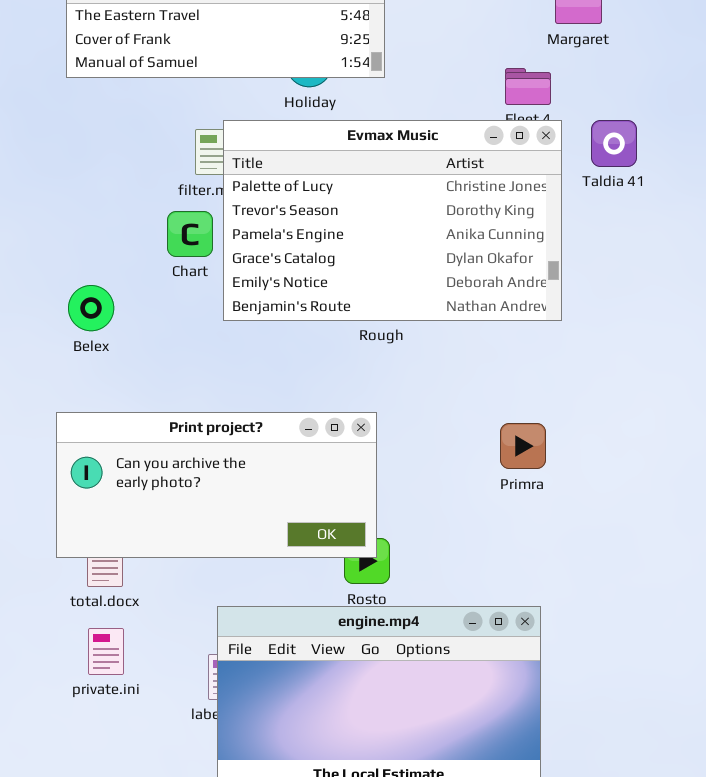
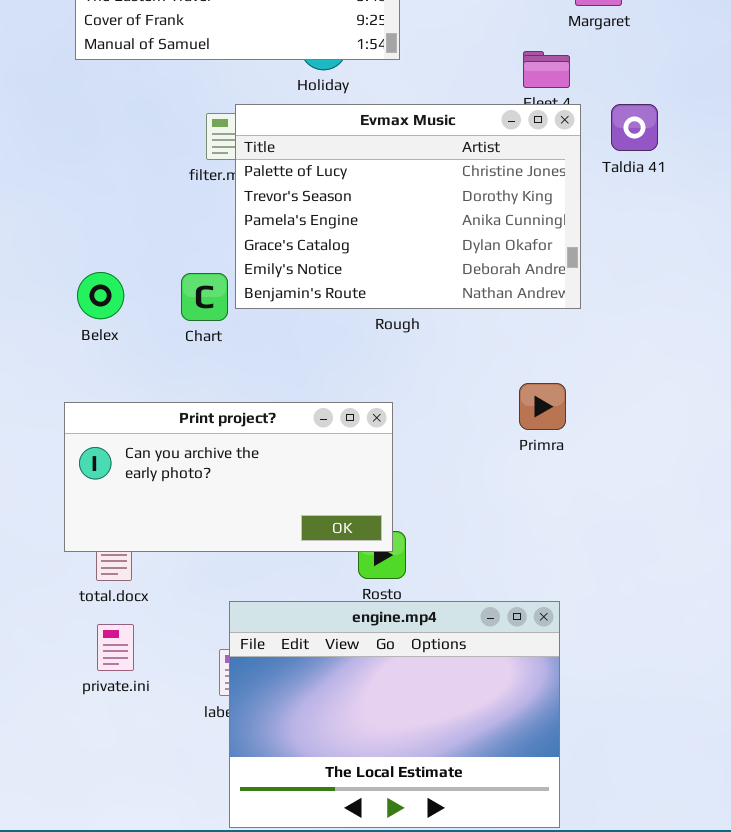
Chart: [167,211,213,257] -> [181,273,228,321], moved
Primra: [500,423,546,469] -> [519,383,566,430], moved

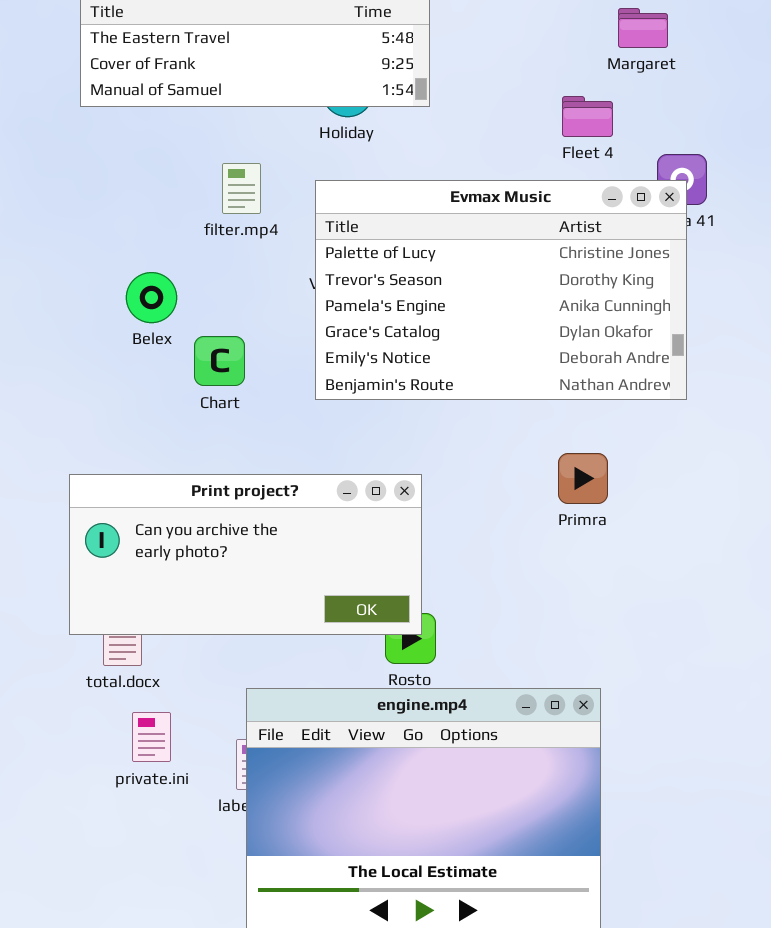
Evmax Music: [235,104,581,309] -> [315,180,687,400], moved
Belex: [77,272,124,319] -> [126,272,177,323], moved
private.ini: [97,624,134,671] -> [132,712,171,762], moved

